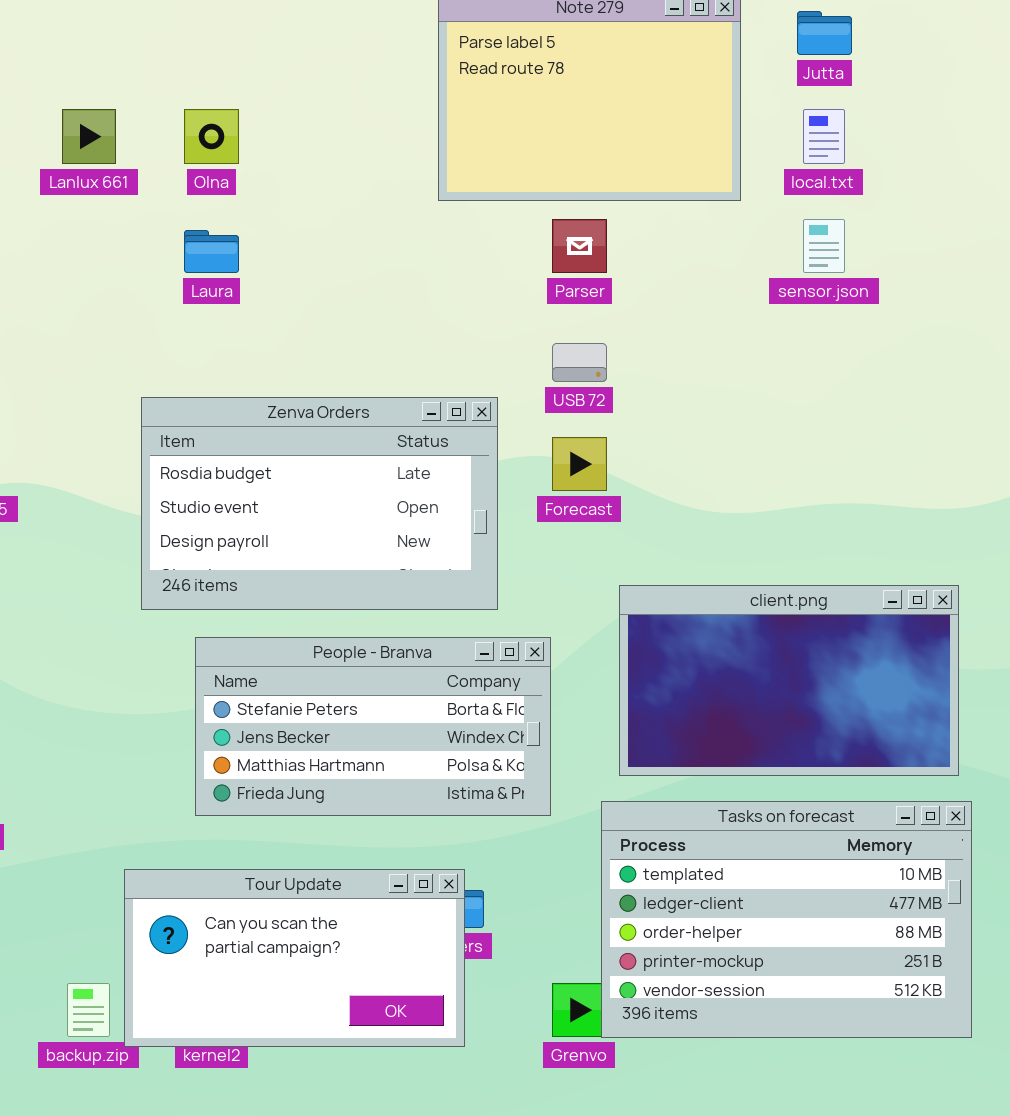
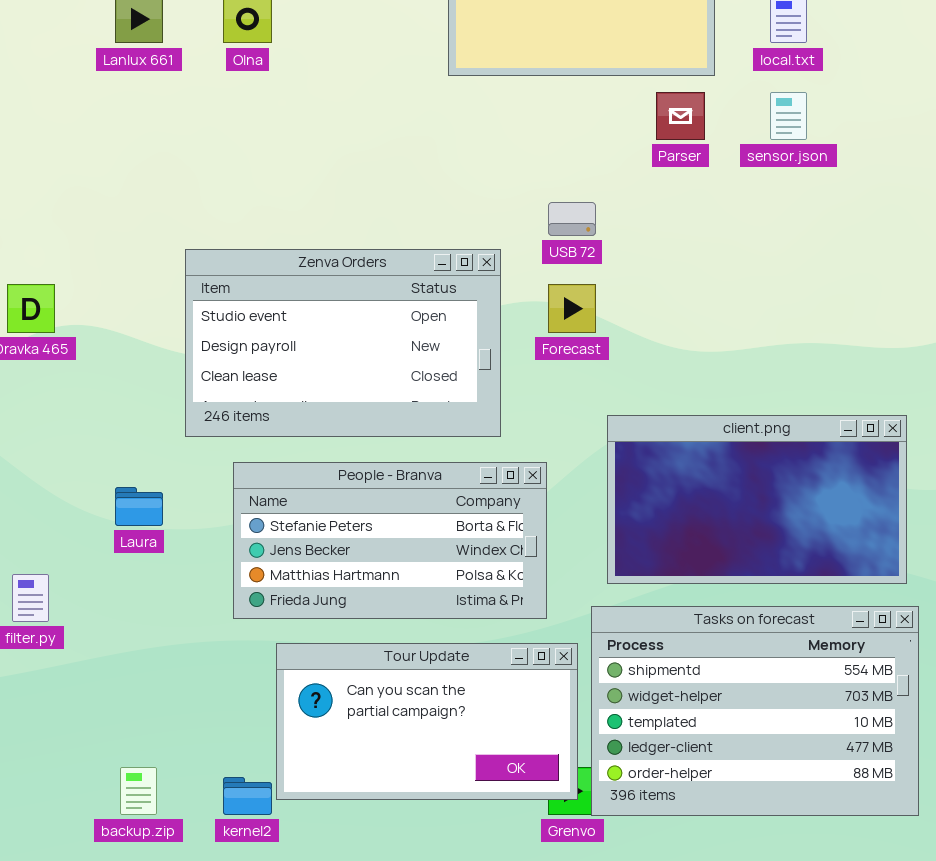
Parser: [552,219,607,273] -> [656,92,705,140], moved
Laura: [184,230,239,273] -> [115,487,163,526], moved
Zenva Orders: [141,397,498,610] -> [185,249,501,437], scrolled down 1 row
Tasks on forecast: [601,801,972,1038] -> [591,606,919,816], scrolled up 2 rows
Tour Update: [124,869,465,1047] -> [276,643,578,800], moved

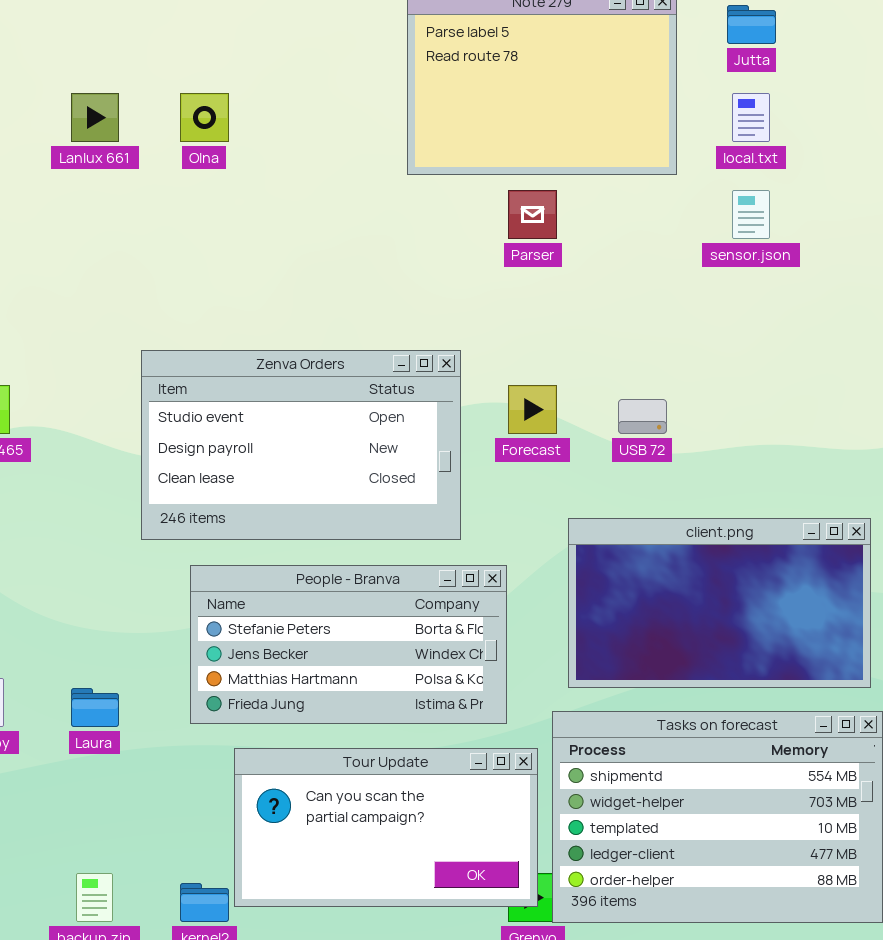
Parser: [656,92,705,140] -> [508,190,557,239], moved
USB 72: [548,202,596,236] -> [618,399,667,434], moved
Laura: [115,487,163,526] -> [71,688,119,727], moved

